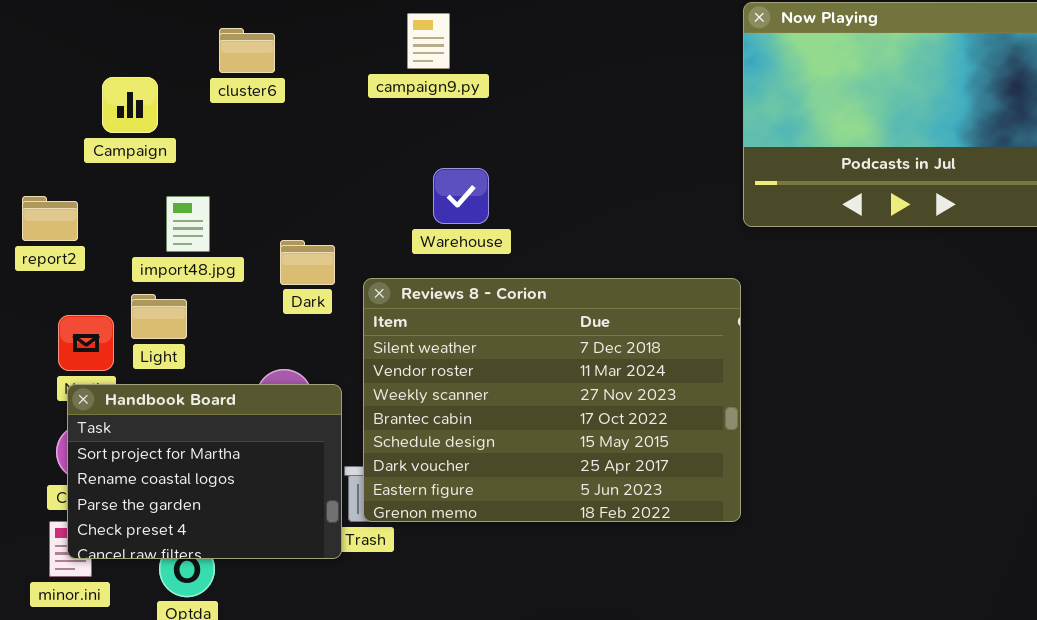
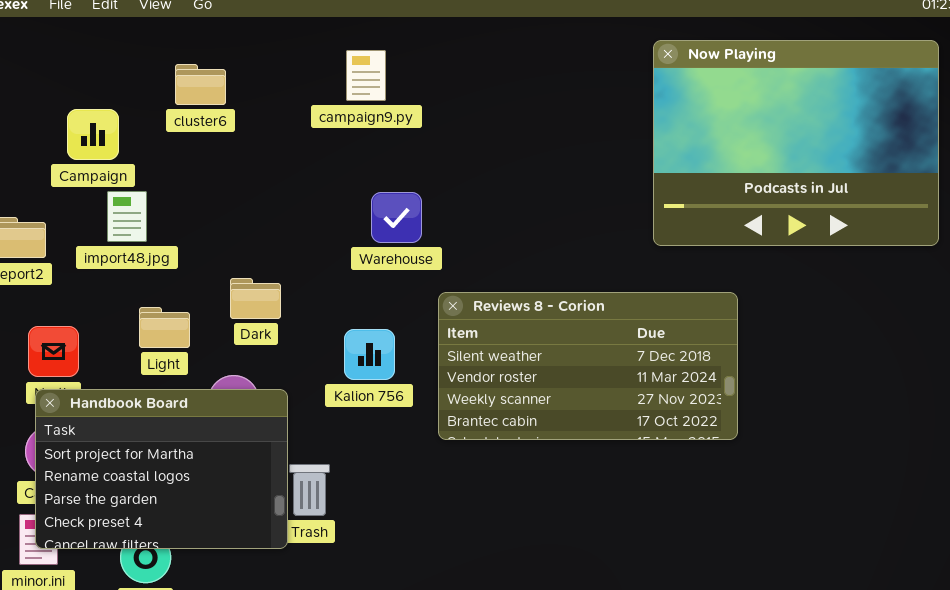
import48.jpg: [166,196,210,252] -> [107,191,147,242], moved
Dark: [280,240,335,285] -> [230,278,281,319], moved
Reviews 8 - Corion: [363,278,741,522] -> [438,292,738,440], moved, resized
Light: [131,294,187,339] -> [139,307,190,348], moved

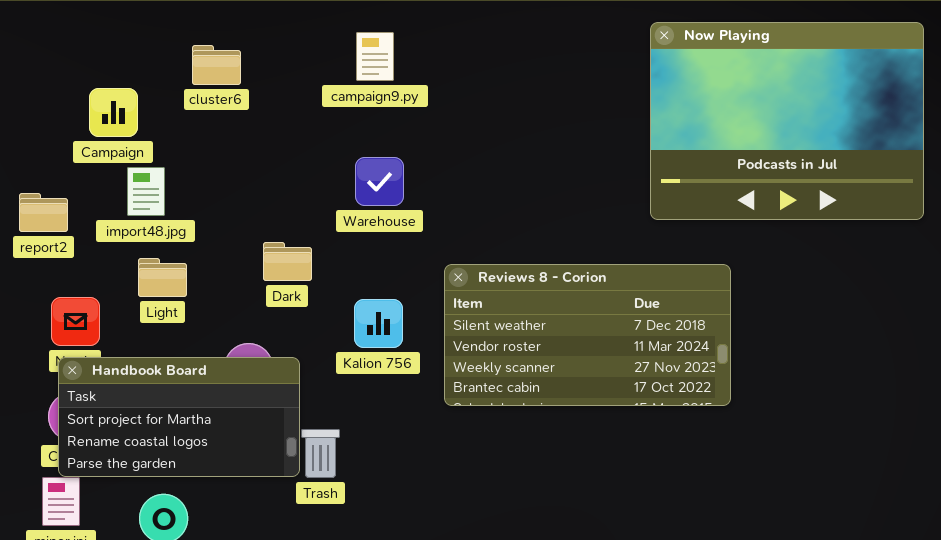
Warehouse: [371,192,422,243] -> [355,157,404,206], moved
Dark: [230,278,281,319] -> [263,242,312,281], moved
Light: [139,307,190,348] -> [138,258,187,297], moved
Handbook Board: [35,389,288,549] -> [58,357,300,477], resized

